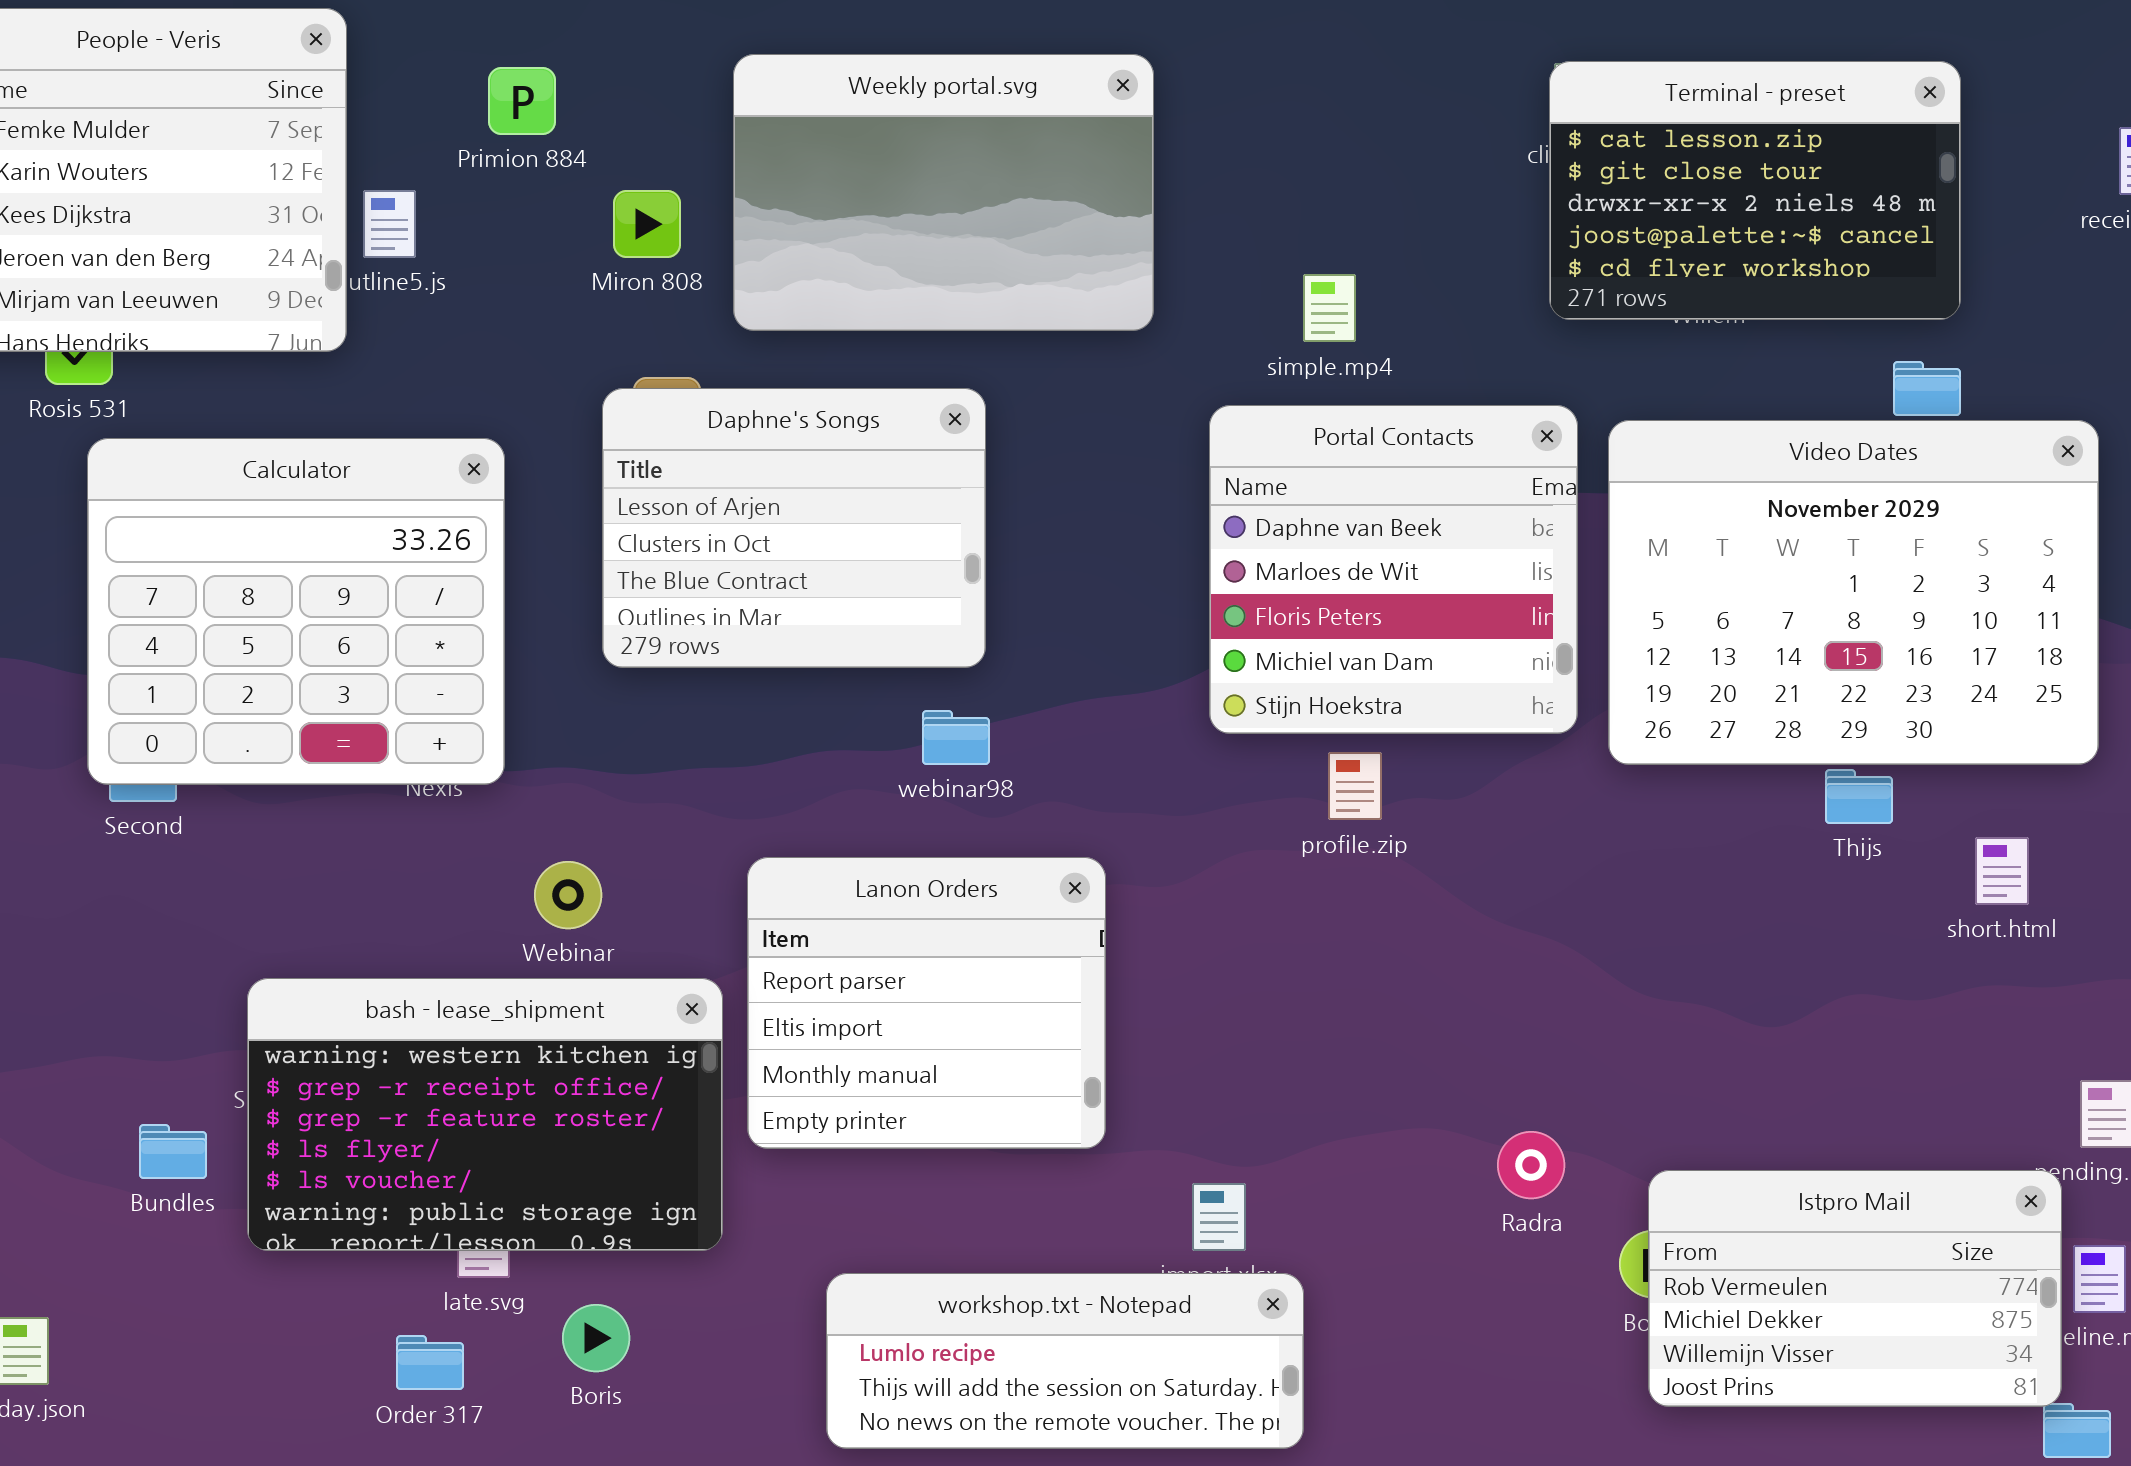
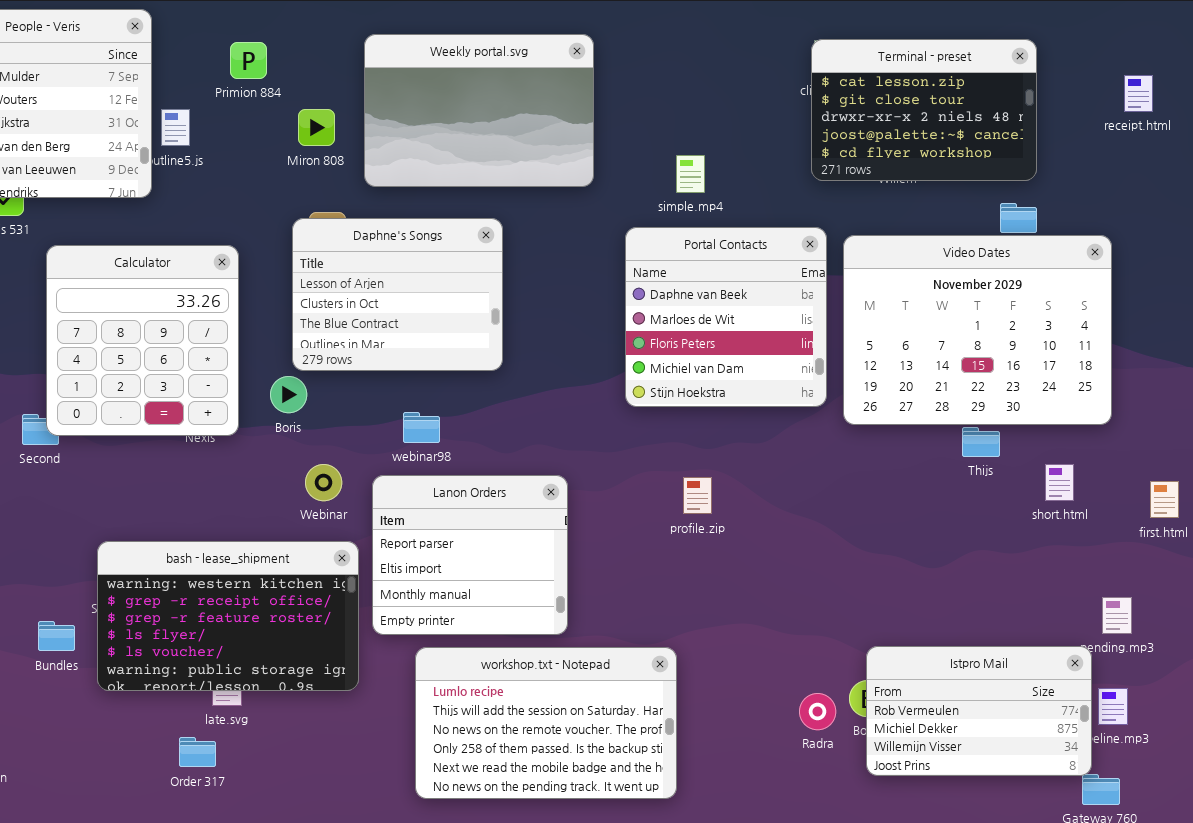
Calculator: [87,438,505,785] -> [46,245,239,436], resized
webinar98: [922,710,990,765] -> [403,412,440,443], moved
profile.zip: [1328,752,1382,820] -> [683,477,712,514], moved
Webinar: [534,861,602,929] -> [305,464,342,501], moved
Radra: [1497,1131,1565,1199] -> [799,693,836,730], moved
workshop.txt - Notepad: [826,1273,1304,1449] -> [415,647,677,799], resized
Boris: [562,1304,630,1372] -> [270,376,307,413], moved

